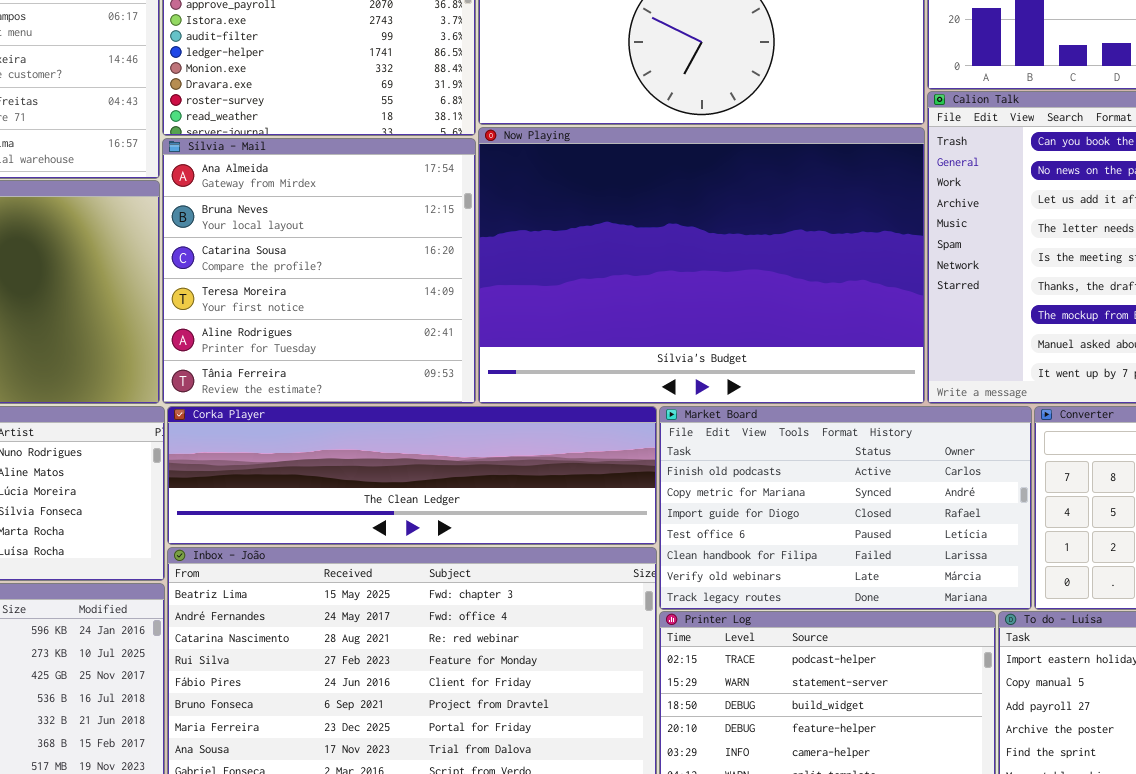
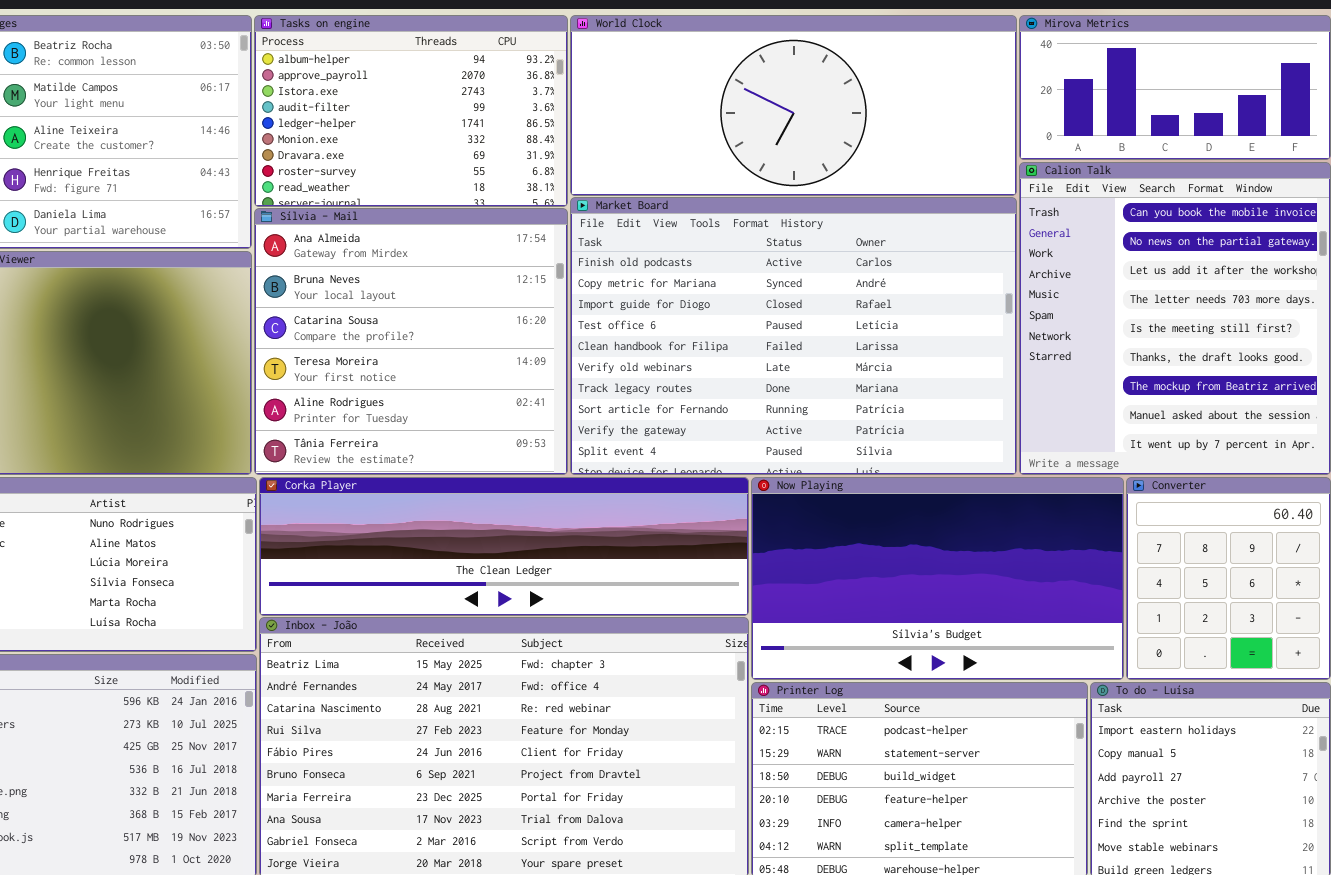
Now Playing: [478,127,925,404] -> [751,477,1124,680], moved, resized
Market Board: [659,406,1032,610] -> [570,197,1017,475], moved, resized

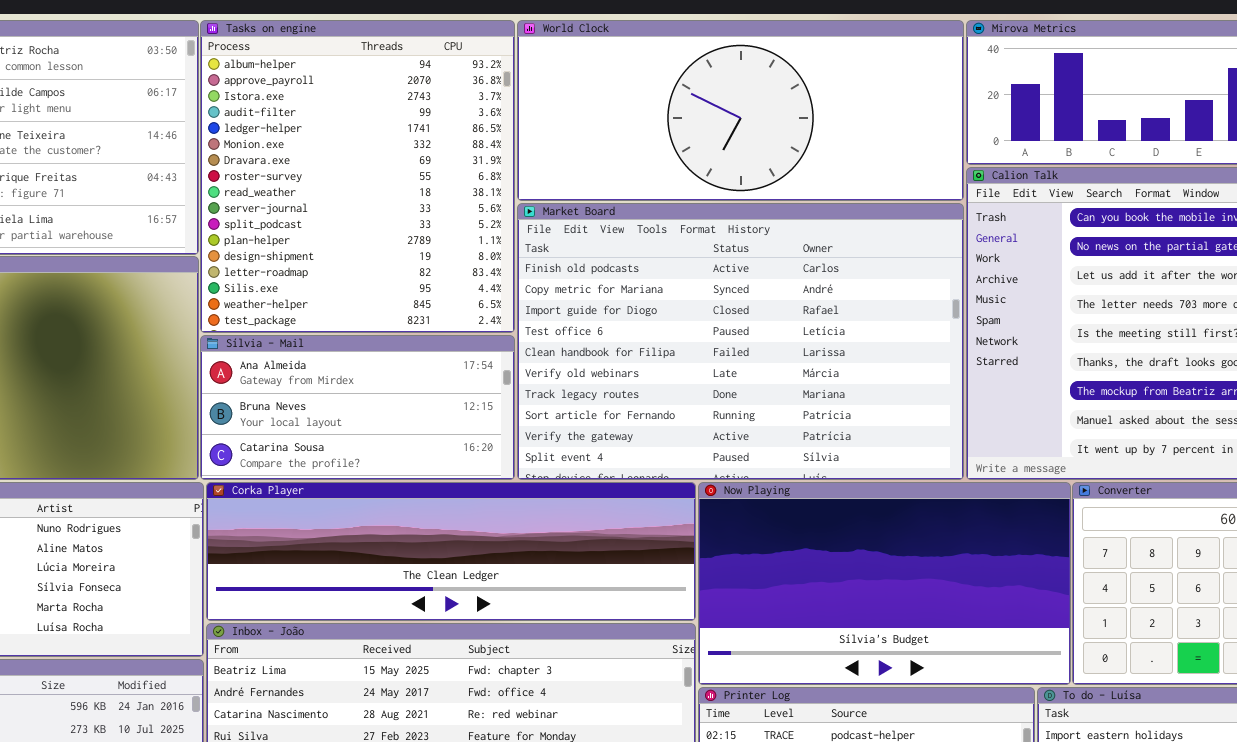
Tasks on engine: [254,15,568,207] -> [200,20,515,333], resized
Sílvia - Mail: [254,208,568,475] -> [200,335,515,480], resized

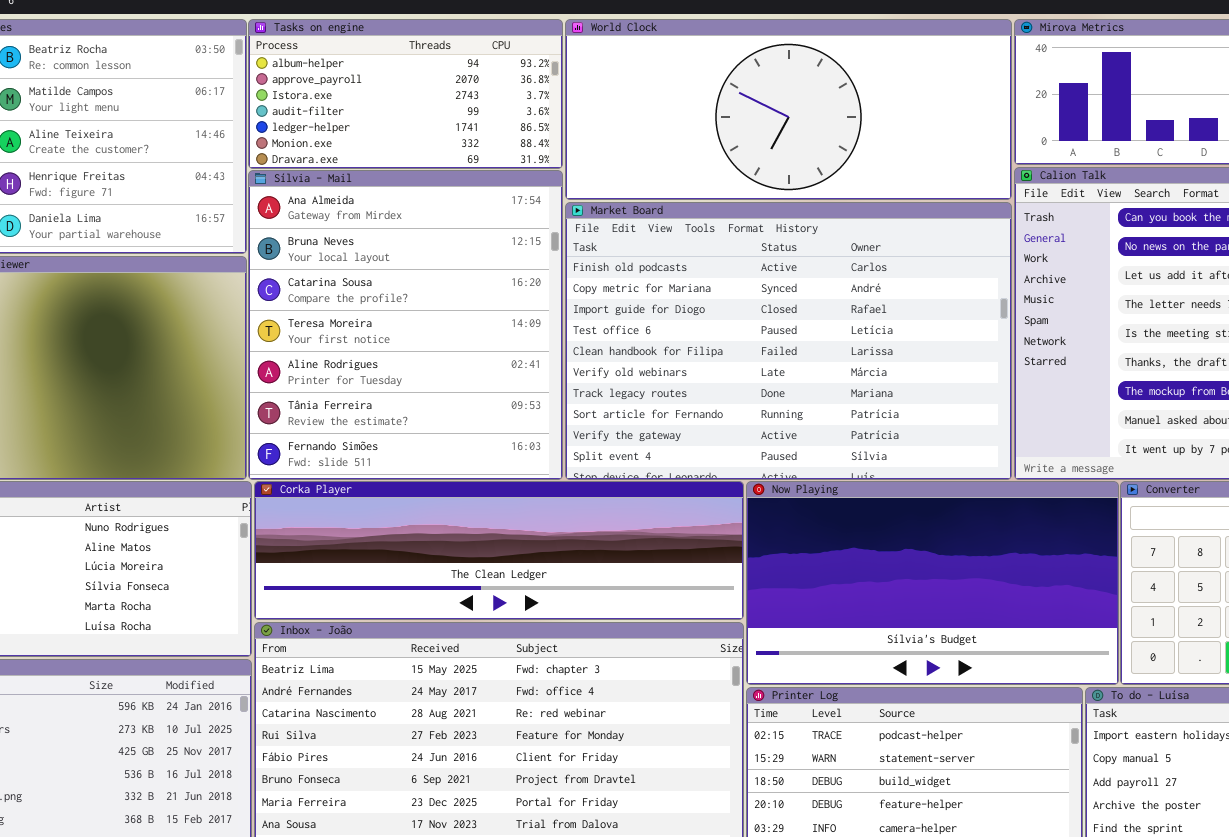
Tasks on engine: [200,20,515,333] -> [248,19,563,169], resized
Sílvia - Mail: [200,335,515,480] -> [248,170,563,480], resized

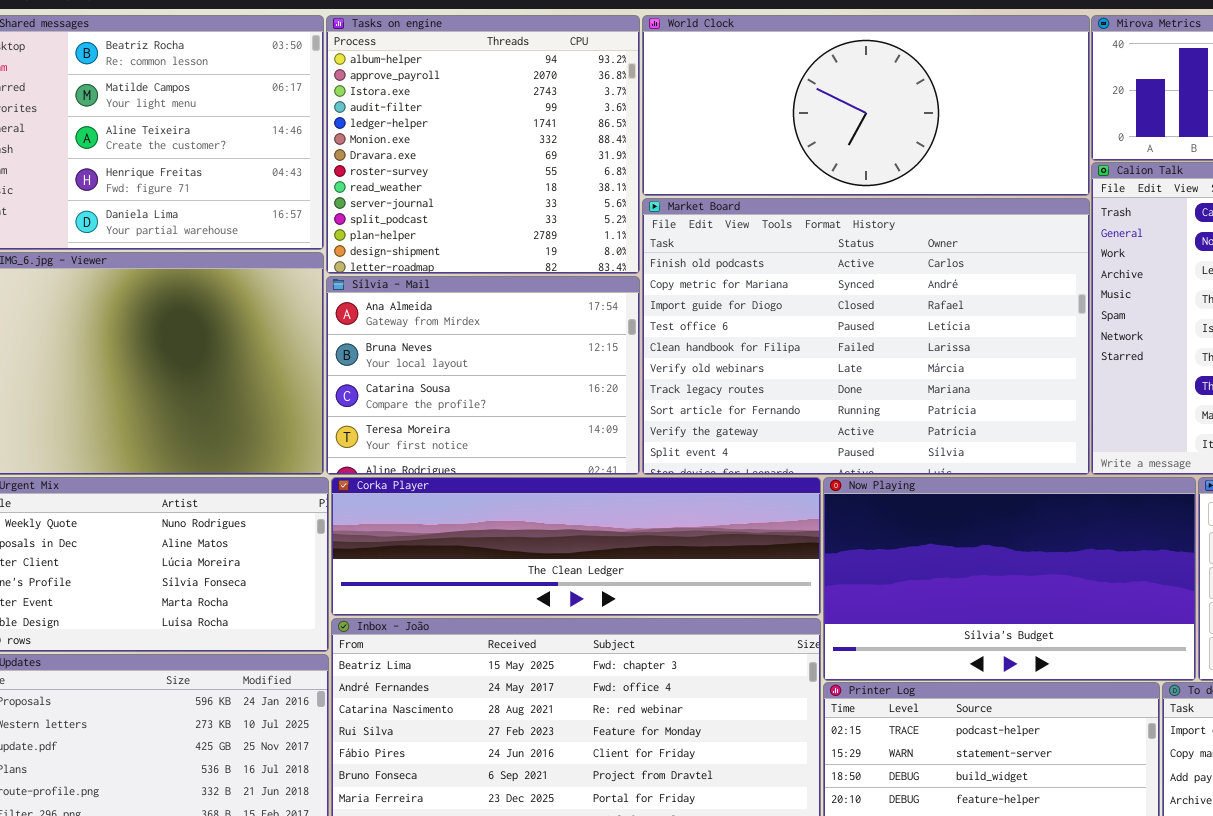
Tasks on engine: [248,19,563,169] -> [326,15,640,274], resized
Sílvia - Mail: [248,170,563,480] -> [326,276,640,475], resized

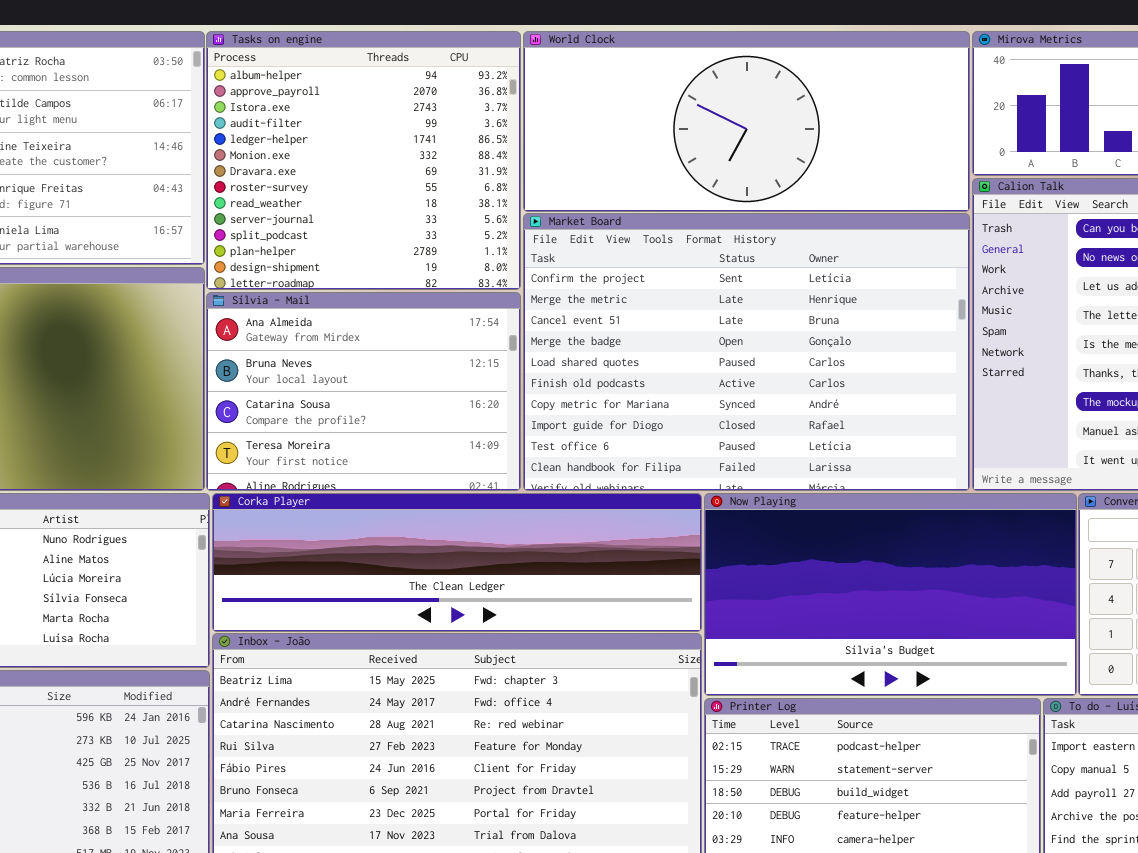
Market Board: [642,198,1090,475] -> [523,213,970,491], scrolled up 5 rows

